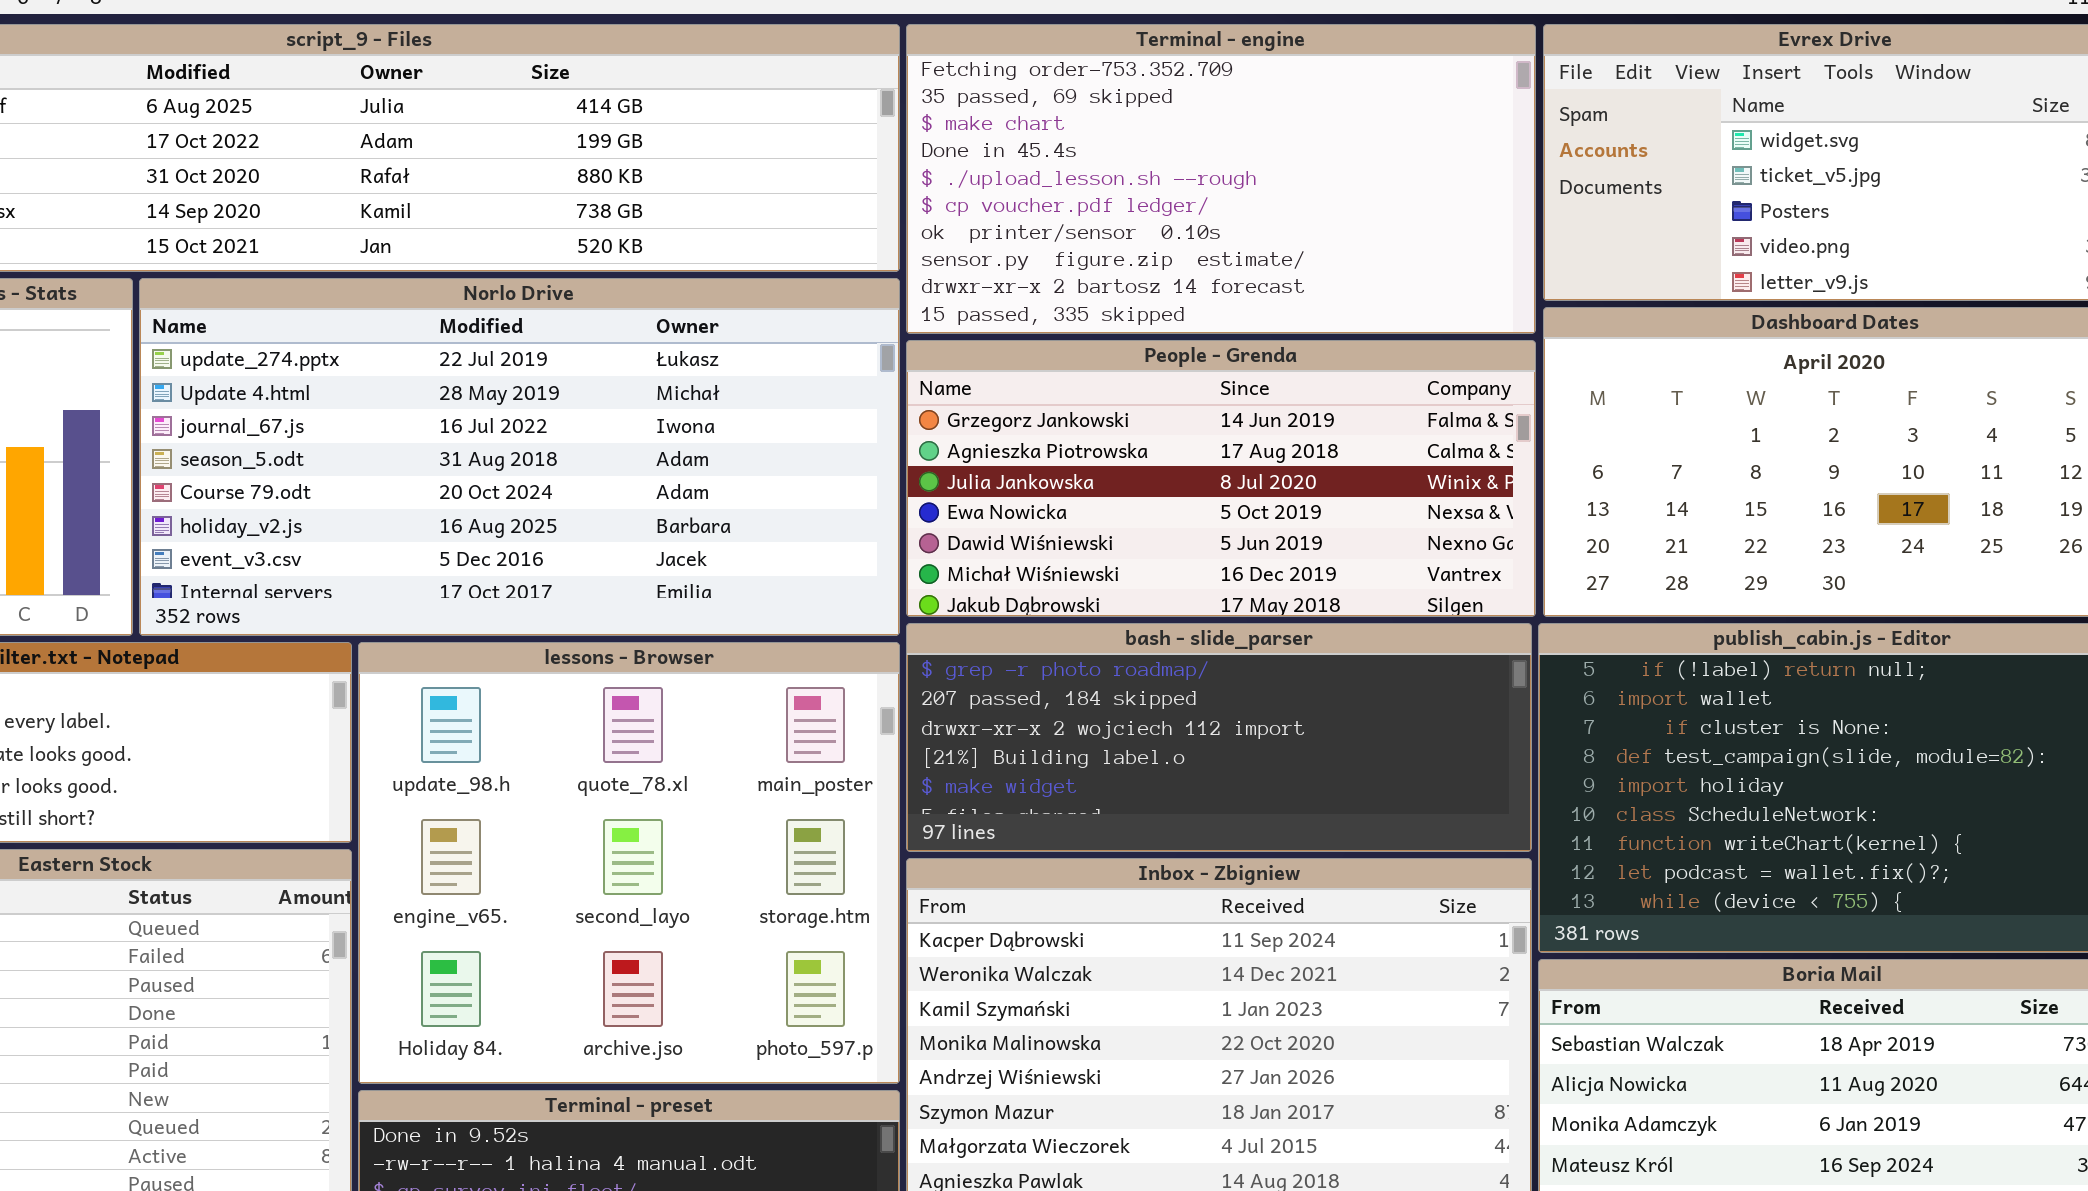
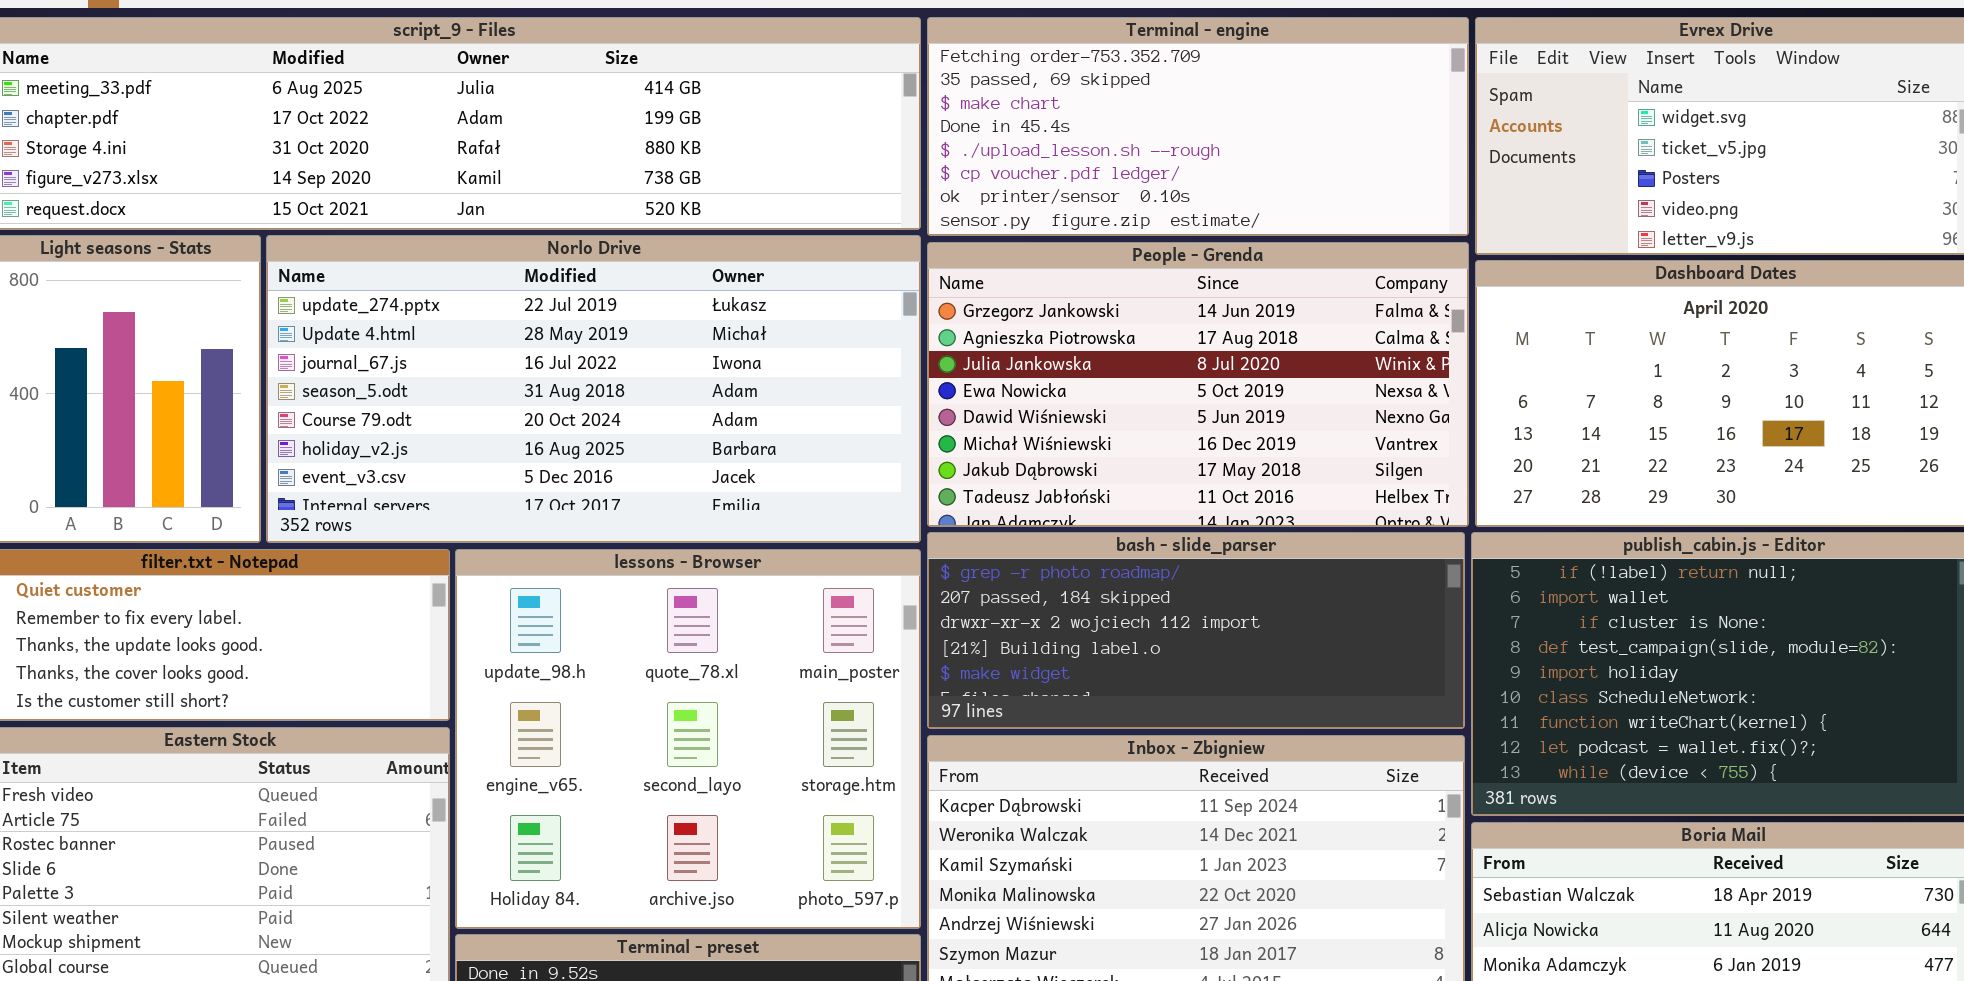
Terminal - engine: [906,24,1536,334] -> [927,17,1469,236], resized
People - Grenda: [906,340,1536,617] -> [927,242,1469,527], resized

